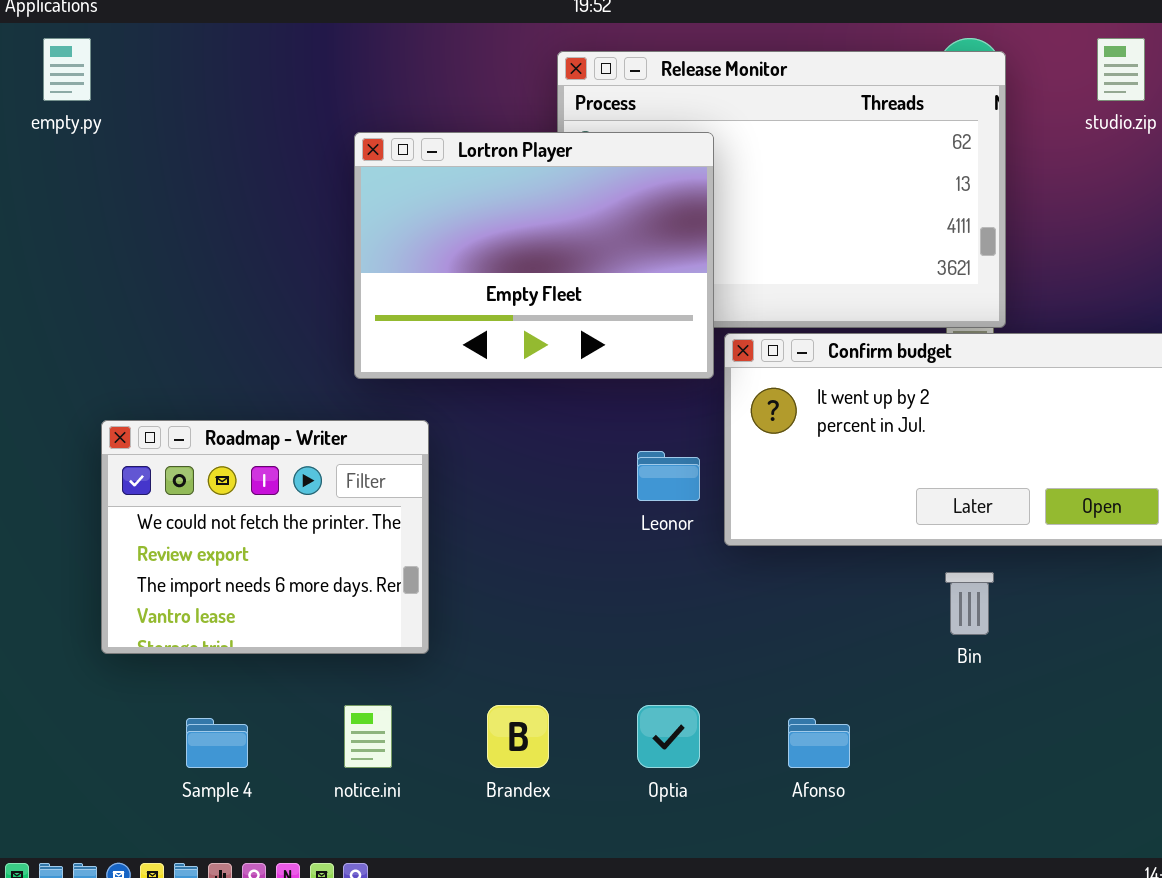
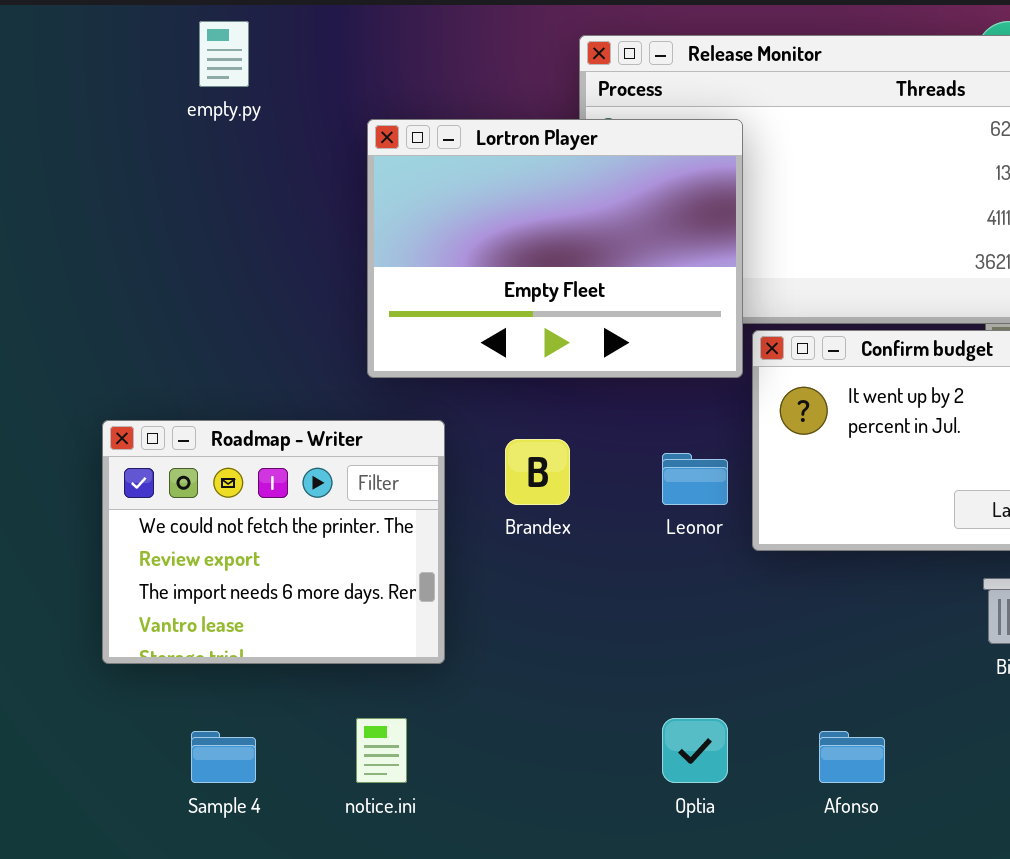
empty.py: [43,38,91,101] -> [199,21,249,87], moved
Brandex: [487,705,549,768] -> [505,439,570,505], moved

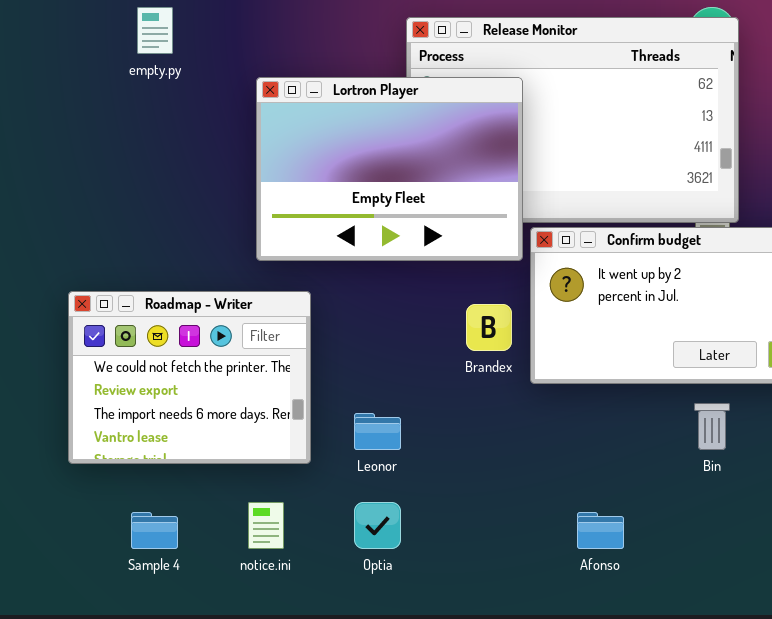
Brandex: [505,439,570,505] -> [466,304,512,351], moved
Leonor: [662,453,728,505] -> [354,413,401,450], moved
Optia: [662,718,728,783] -> [354,502,401,549], moved

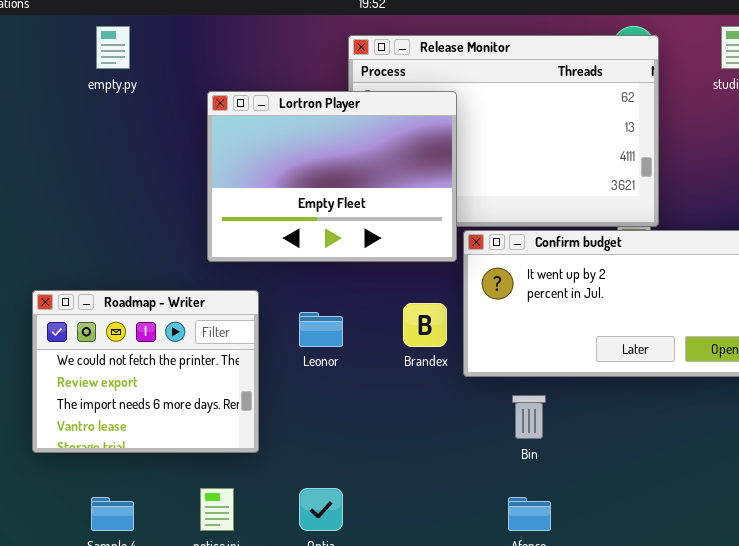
Bin: [694,403,730,450] -> [512,395,546,439], moved
Leonor: [354,413,401,450] -> [299,312,343,347], moved

